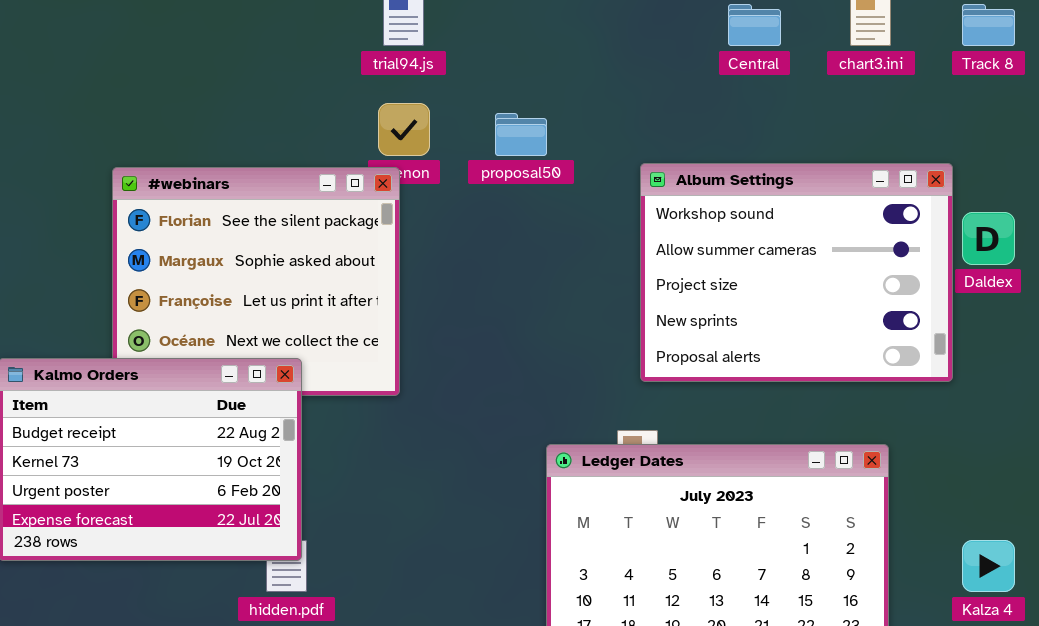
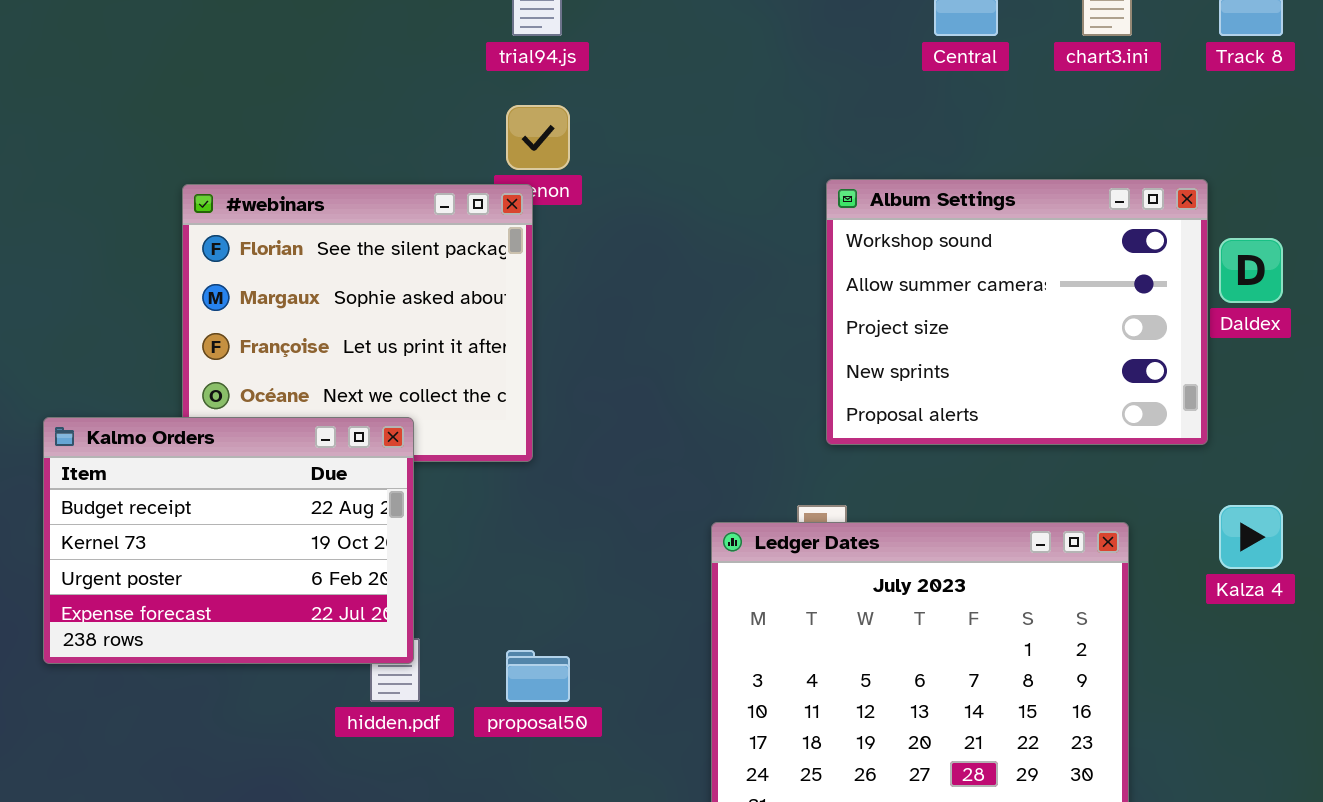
proposal50: [495,113,547,156] -> [506,650,570,702], moved
Kalza 4: [962,540,1015,592] -> [1219,505,1283,569], moved

